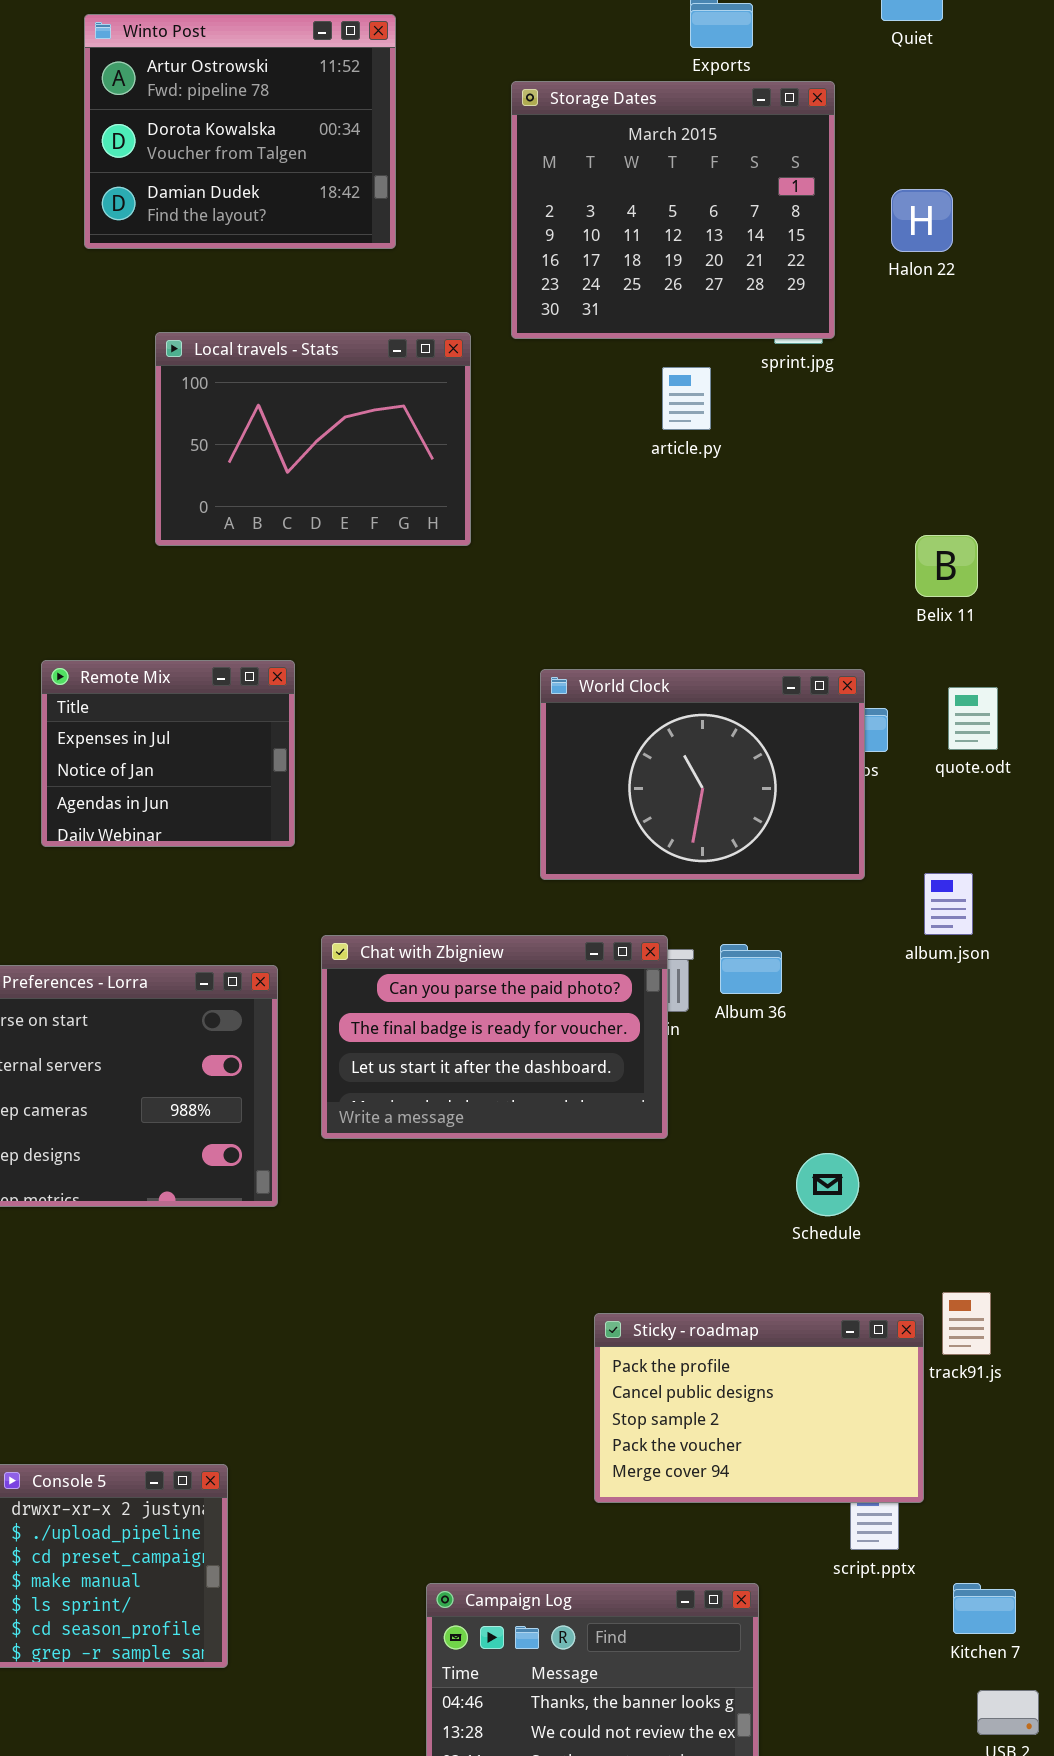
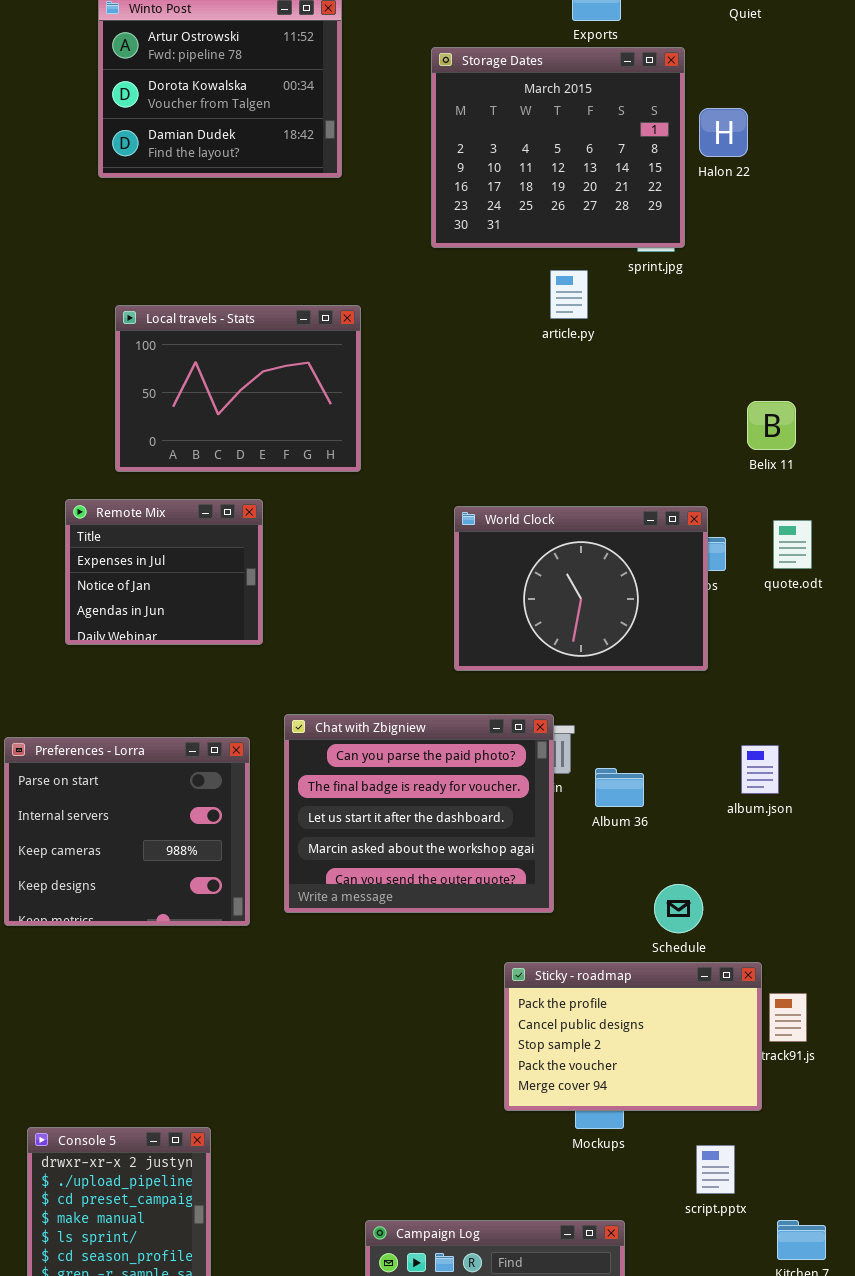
Halon 22: [891,189,953,252] -> [699,108,748,157], moved
Local travels - Stats: [155,332,471,546] -> [115,305,361,472], moved
album.json: [924,873,973,935] -> [741,745,779,794], moved
Chat with Zbigniew: [321,935,668,1139] -> [284,714,554,913], resized
Album 36: [720,944,782,994] -> [595,768,644,807], moved
Sticky - roadmap: [594,1313,924,1503] -> [504,962,762,1111], moved

